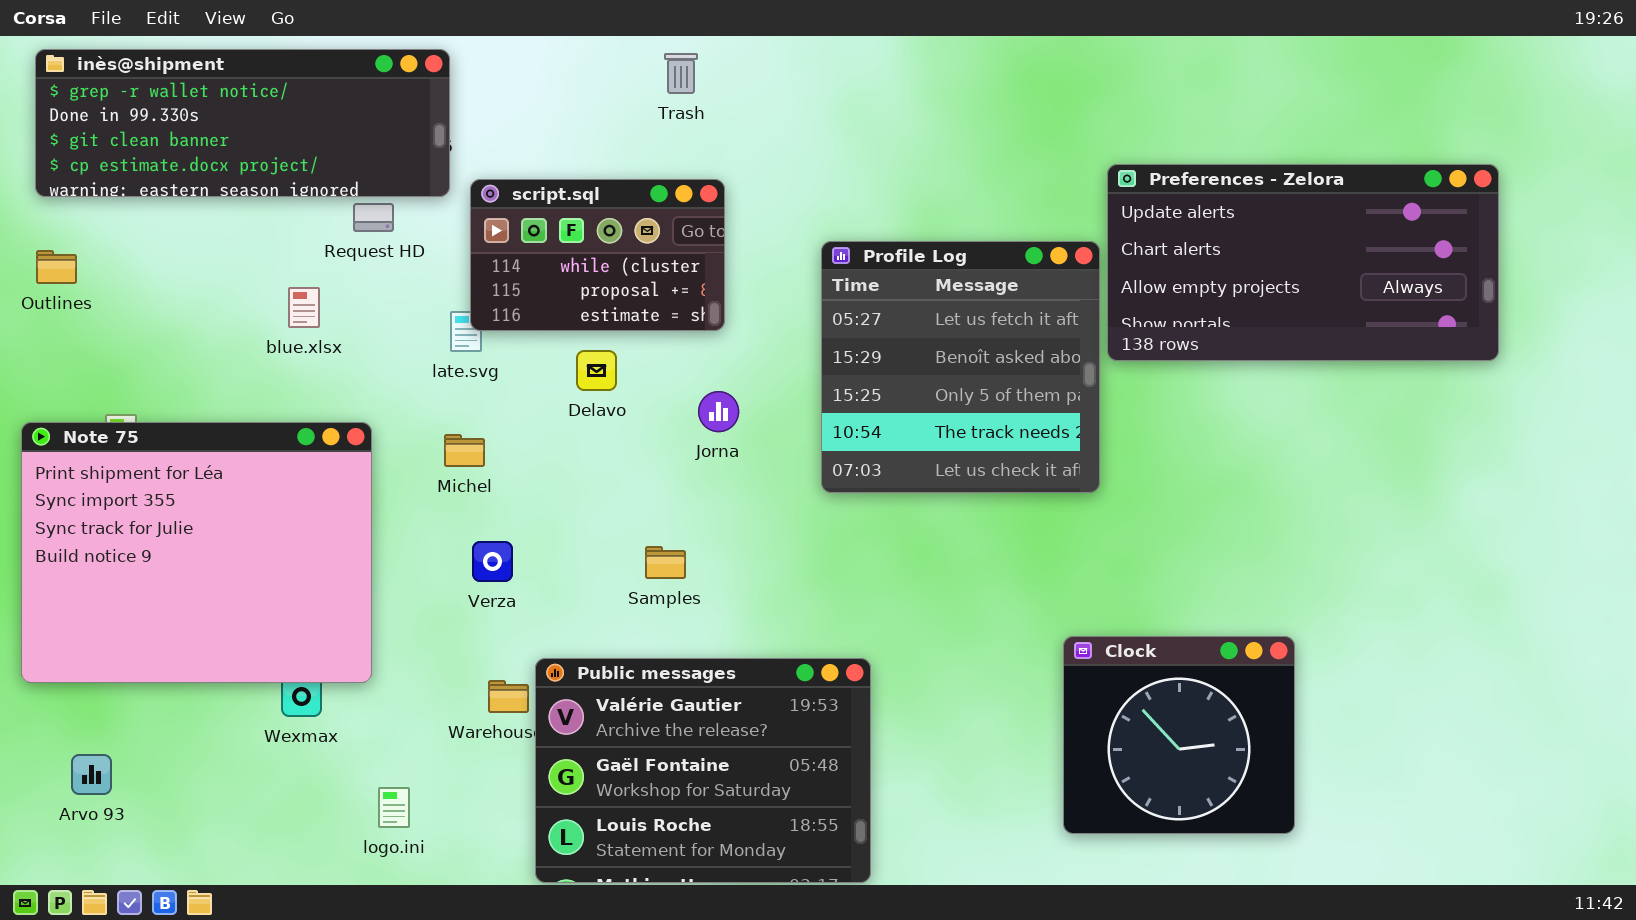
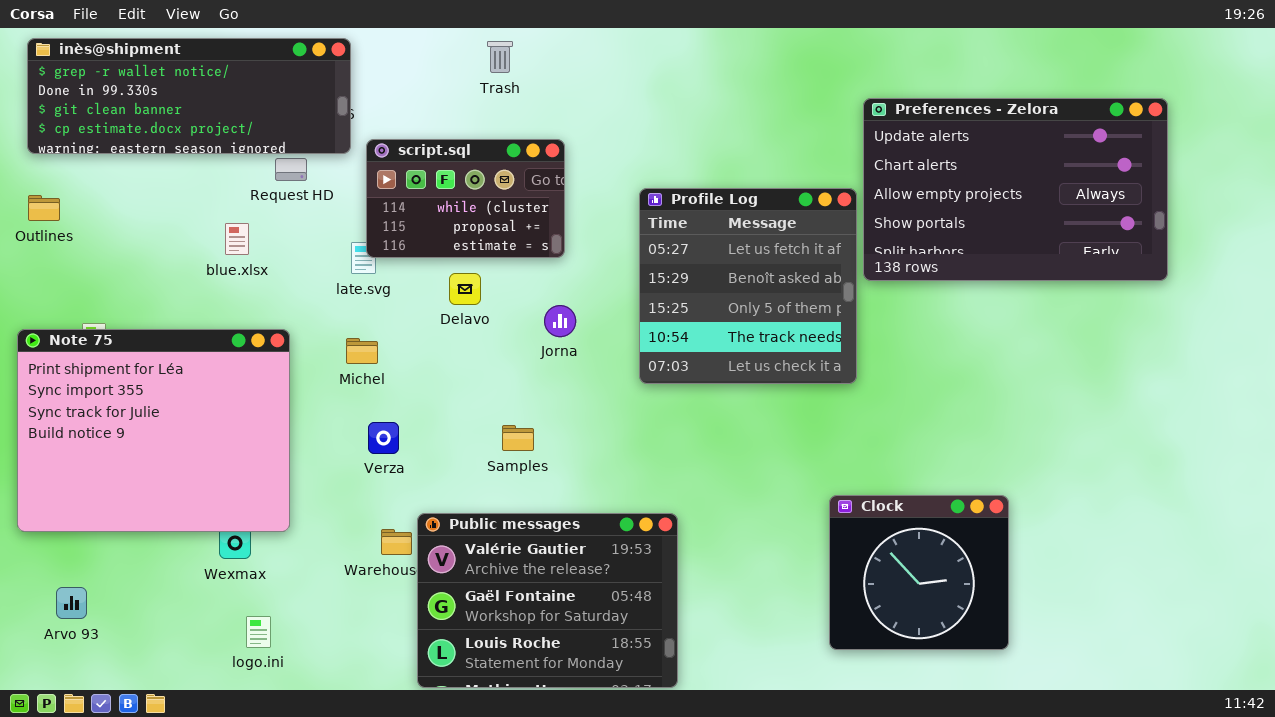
Trash: [664,53,698,94] -> [487,41,513,73], moved
Preferences - Zelora: [1107,164,1499,361] -> [863,98,1168,281], resized
logo.ini: [378,787,410,828] -> [246,616,271,648], moved

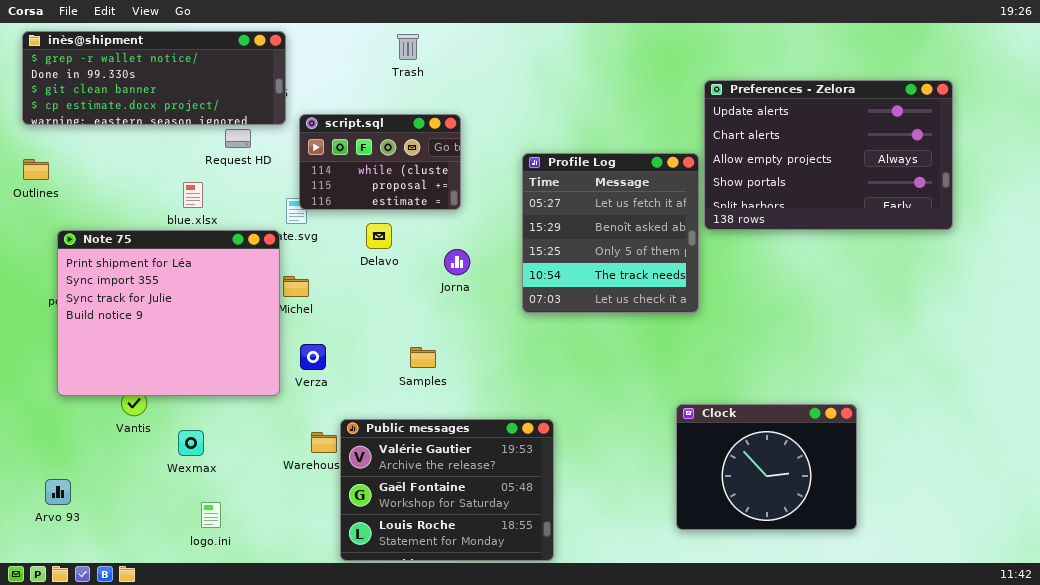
Note 75: [17,329,290,532] -> [57,230,280,396], moved
Clock: [829,495,1009,650] -> [676,404,857,530], resized

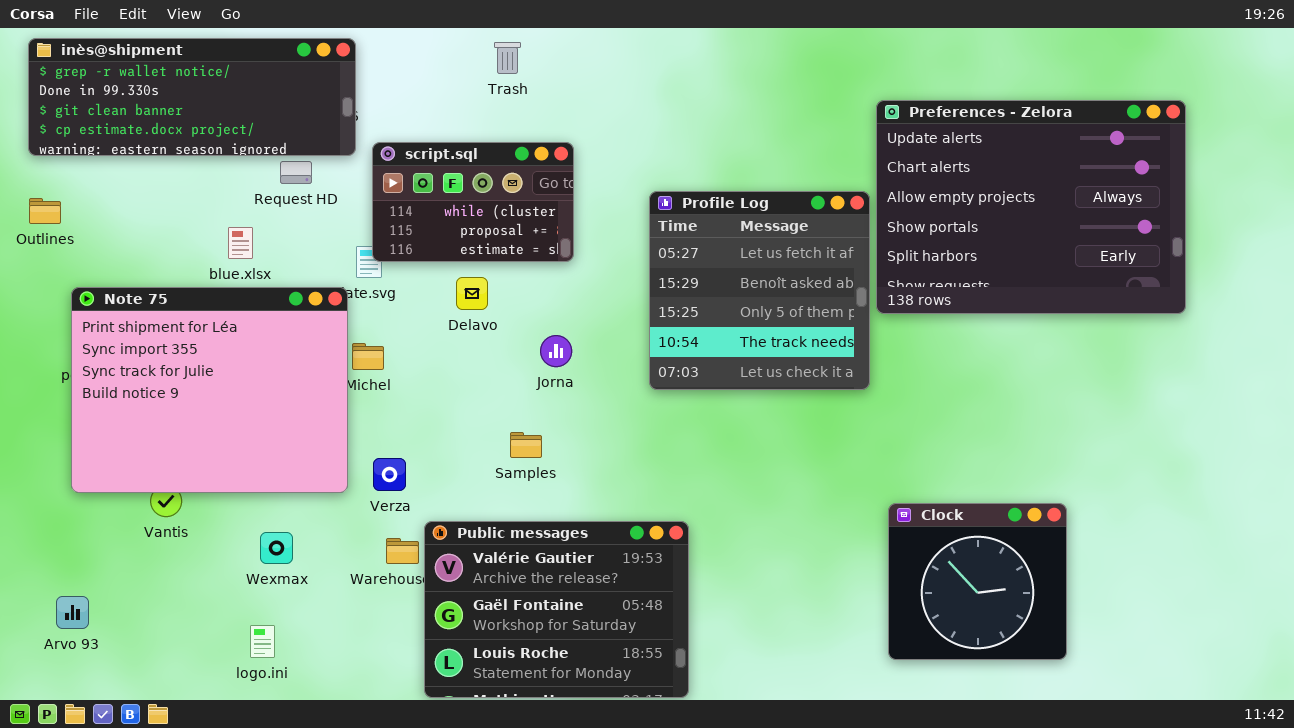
Preferences - Zelora: [704,80,953,230] -> [876,100,1186,314], resized
Jorna: [444,249,470,275] -> [540,335,572,367], moved
Verza: [300,344,326,370] -> [373,458,406,491], moved
Clock: [676,404,857,530] -> [888,503,1067,660], resized
Wexmax: [178,430,204,456] -> [260,532,293,564], moved

